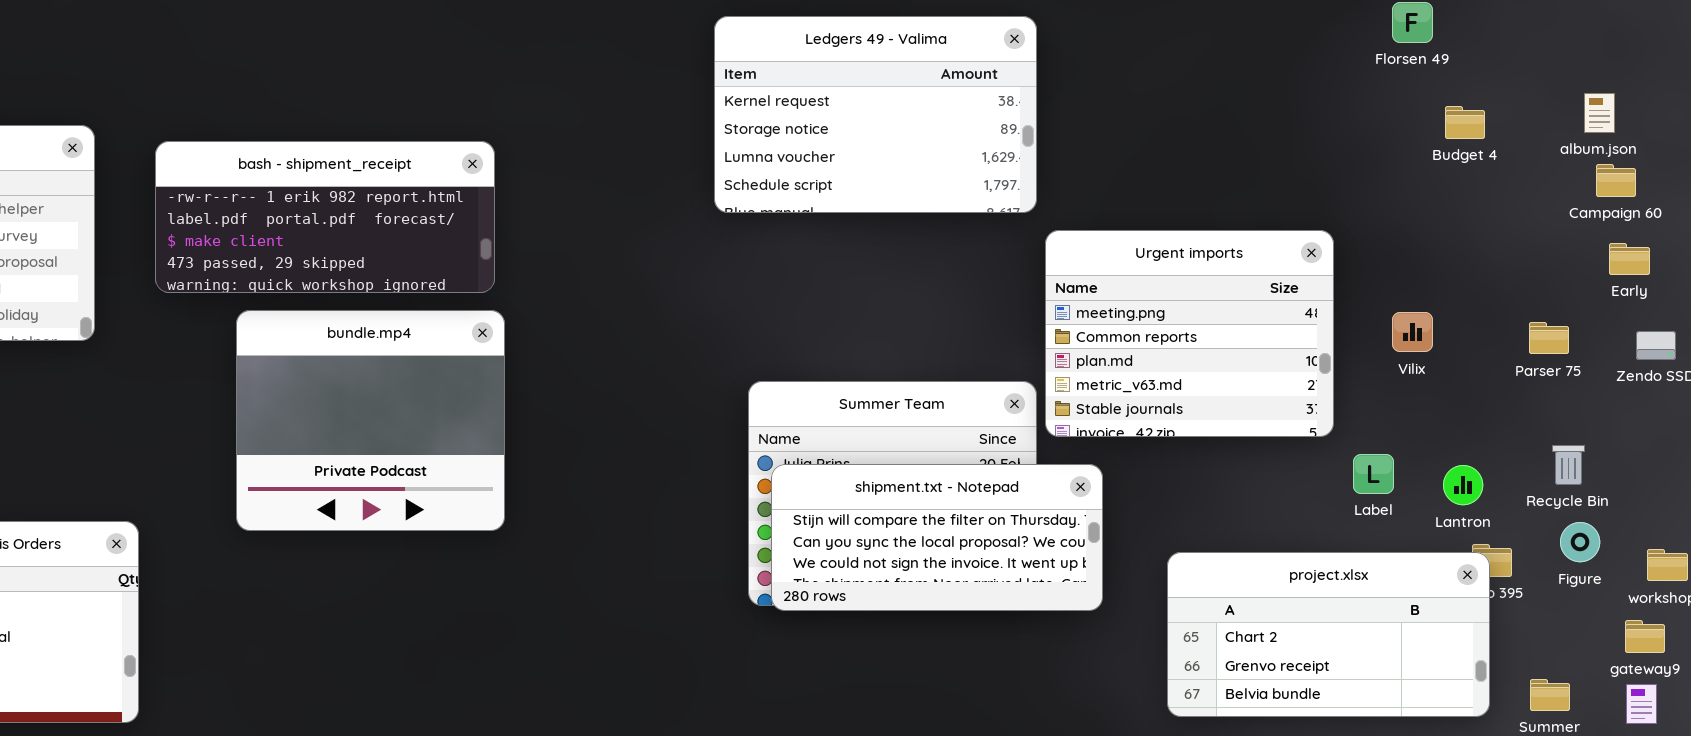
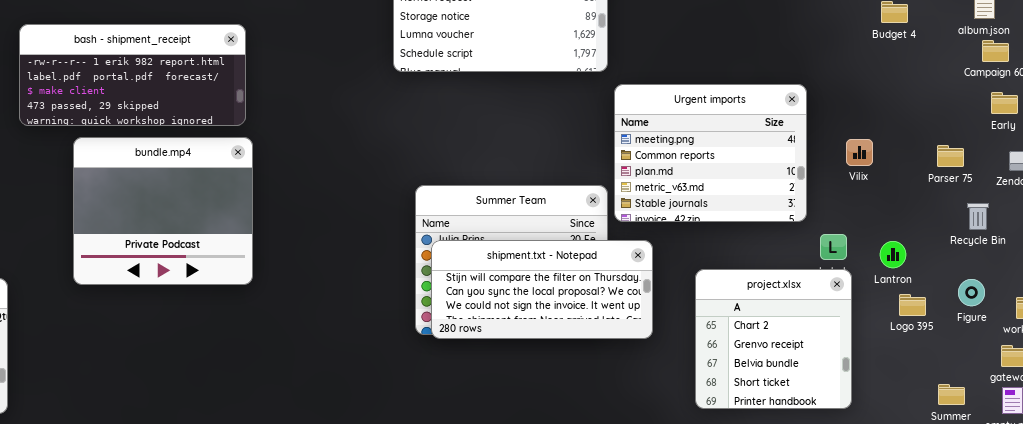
Recycle Bin: [1552,445,1585,485] -> [967,203,989,230], moved
project.xlsx: [1167,552,1490,717] -> [695,269,852,409], resized

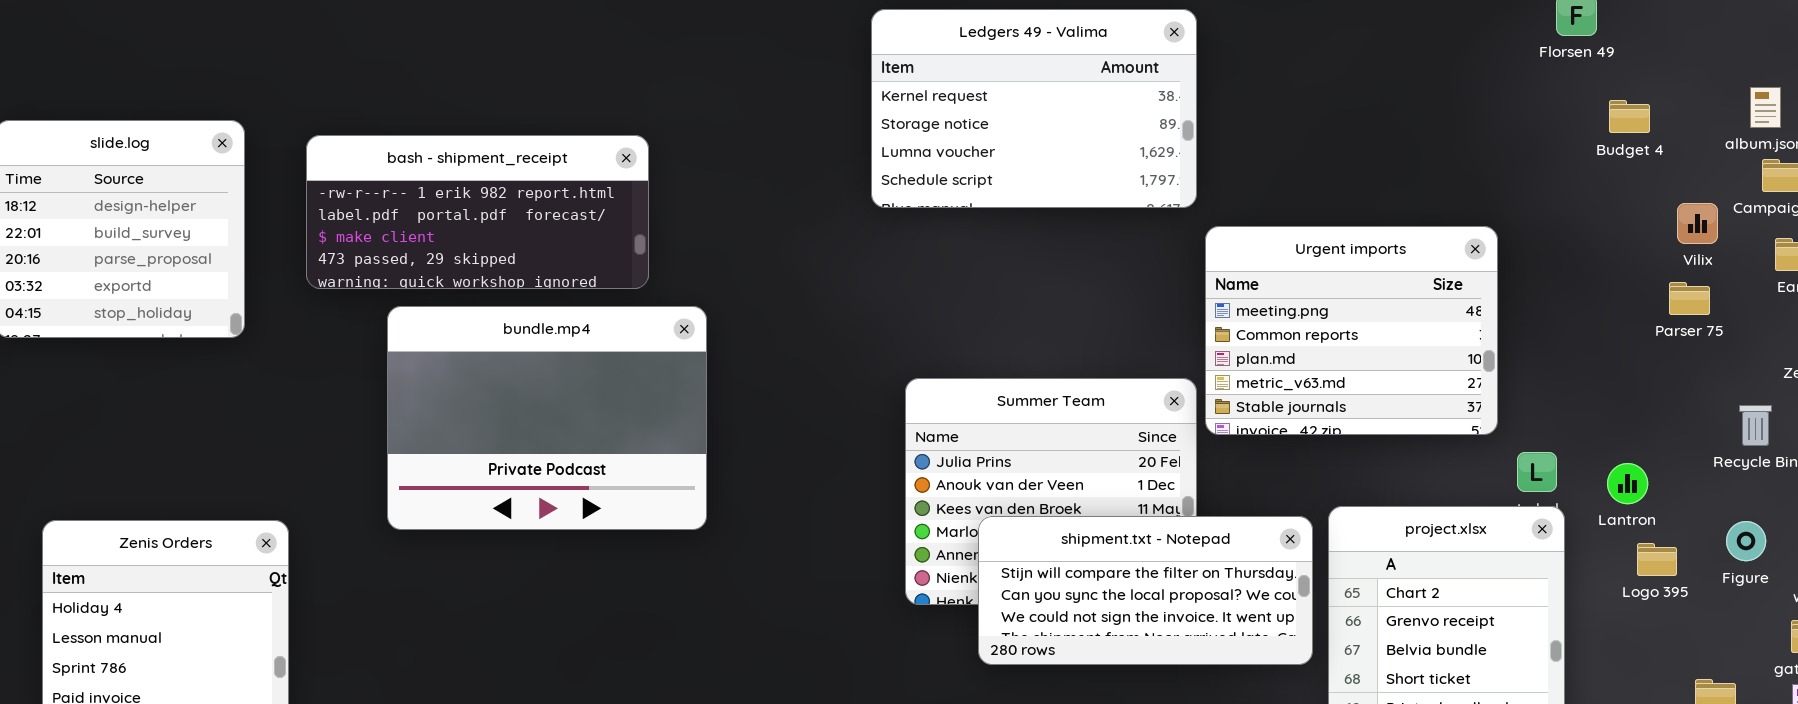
bundle.mp4: [73,137,253,285] -> [387,306,707,530], resized
Vilix: [846,139,873,166] -> [1677,203,1718,244], moved
Parser 75: [937,145,964,167] -> [1669,282,1710,315], moved
shipment.txt - Notepad: [431,240,653,339] -> [978,516,1313,665], moved

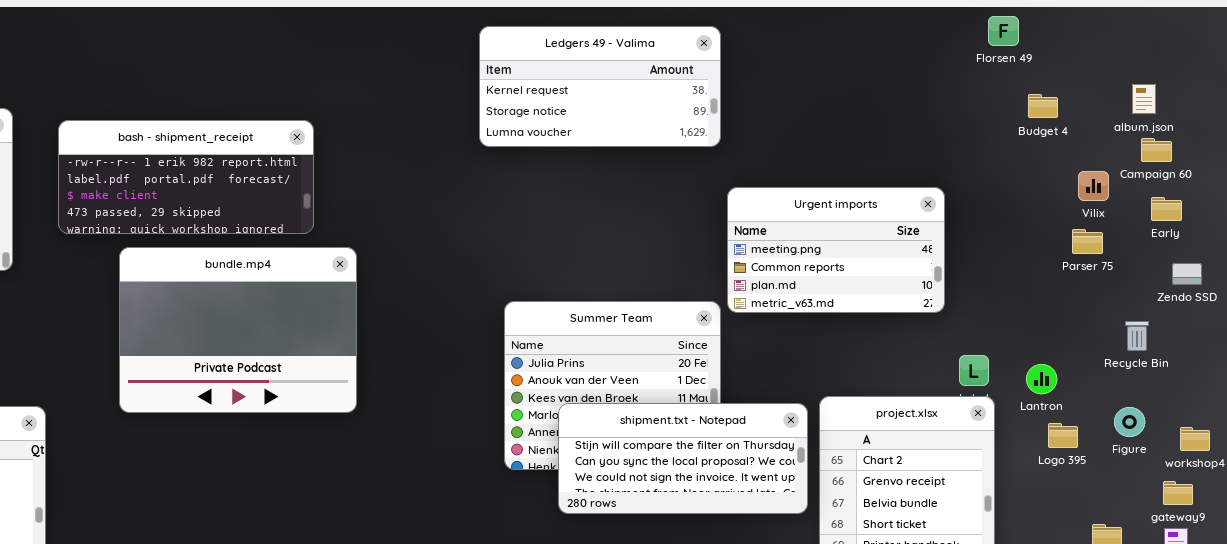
Ledgers 49 - Valima: [871,9,1197,208] -> [479,26,721,147], resized
Urgent imports: [1205,226,1498,435] -> [727,187,945,313], resized

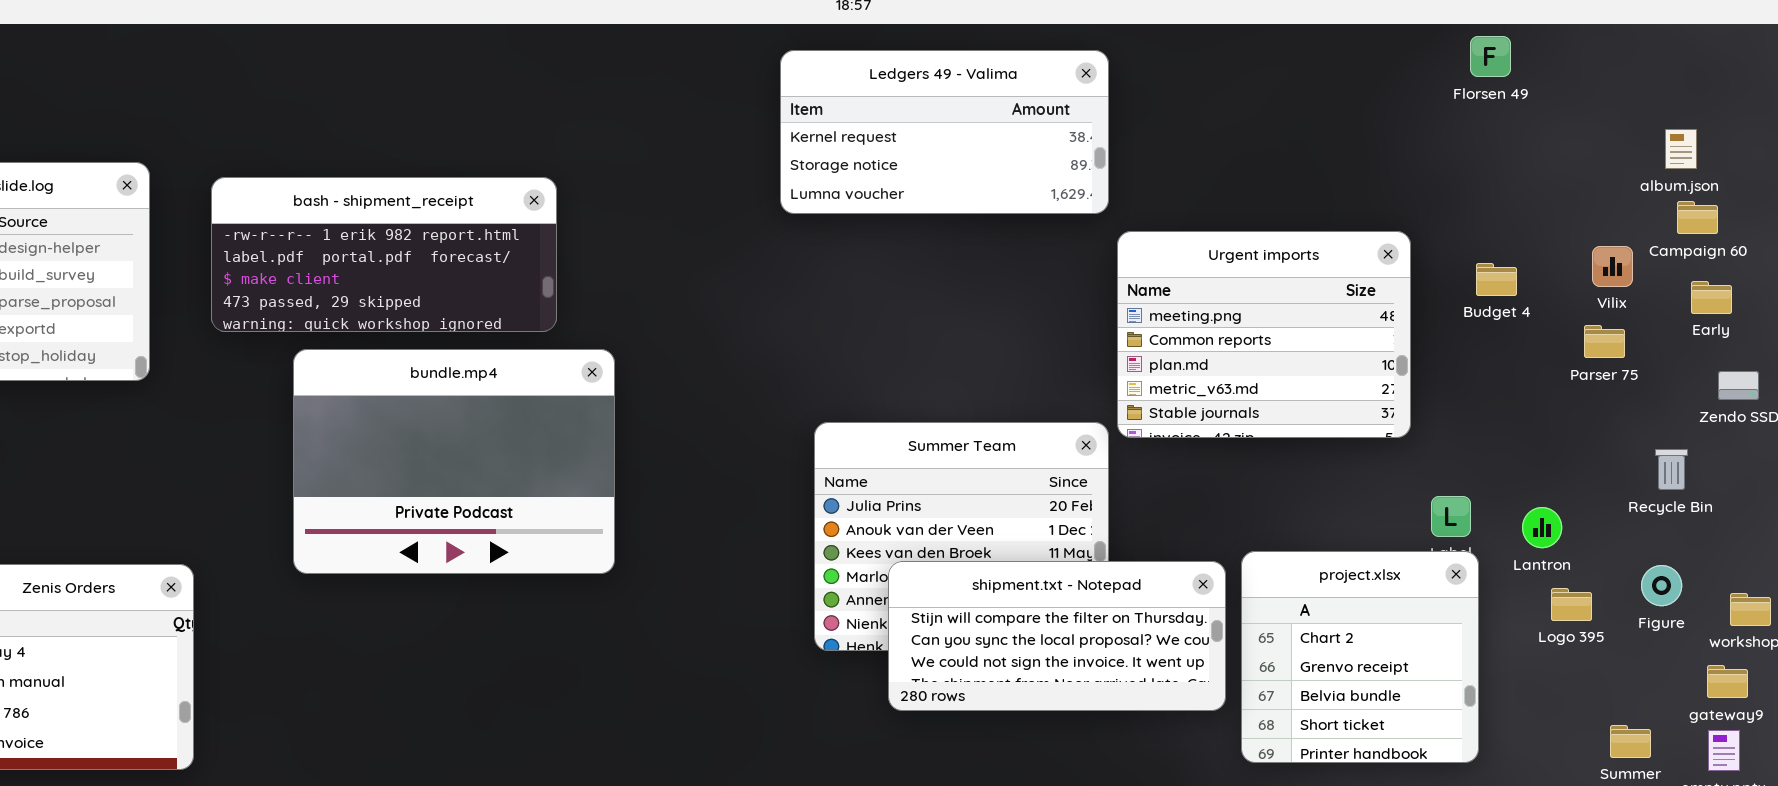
Budget 4: [1028,94,1058,118] -> [1476,263,1517,296], moved
Urgent imports: [727,187,945,313] -> [1117,231,1411,438], resized

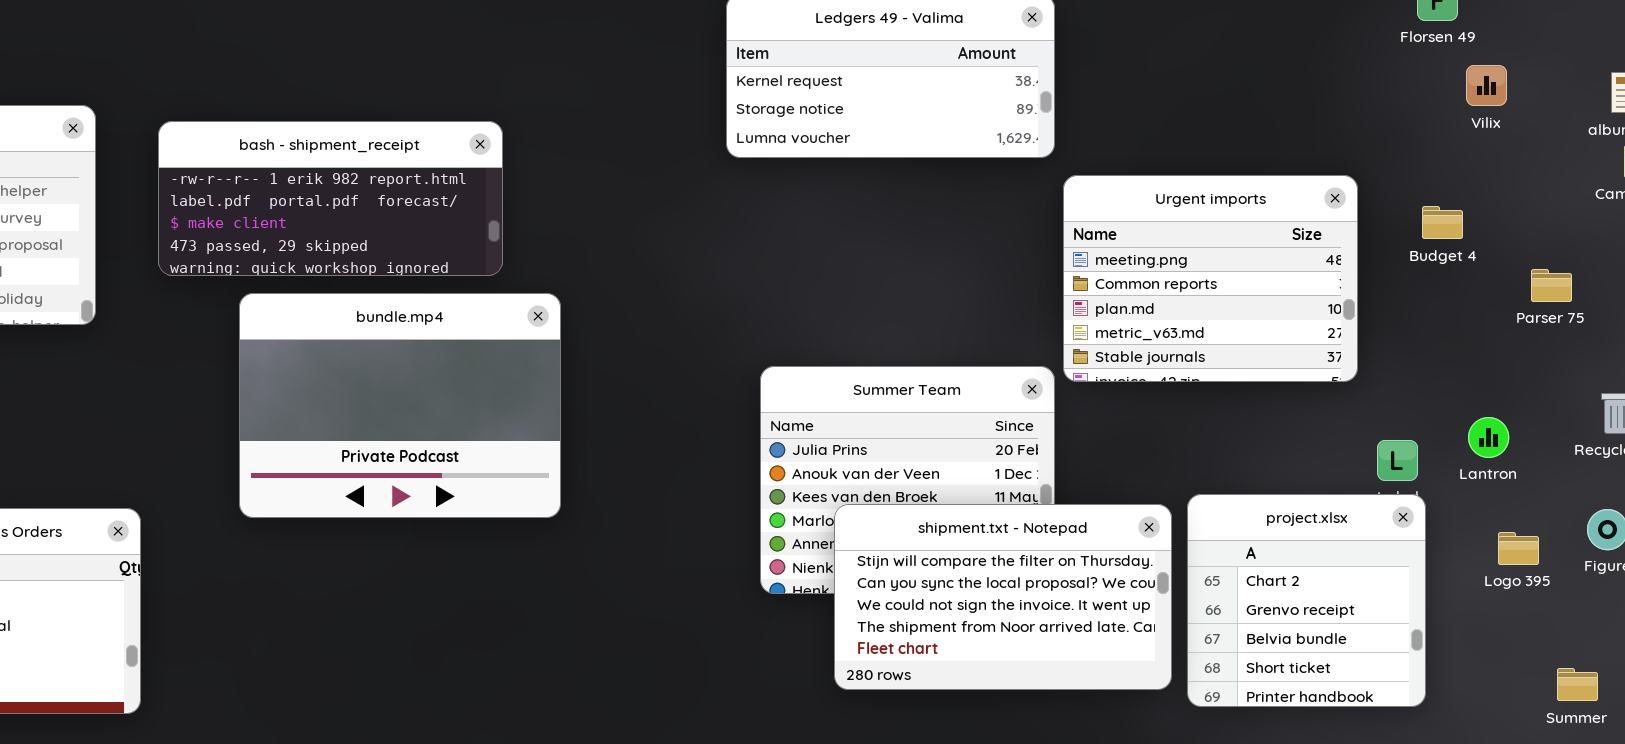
Vilix: [1592,246,1633,287] -> [1466,65,1507,106], moved
Lantron: [1522,507,1562,548] -> [1468,417,1509,458], moved
shipment.txt - Notepad: [888,561,1226,711] -> [834,504,1172,690], resized

